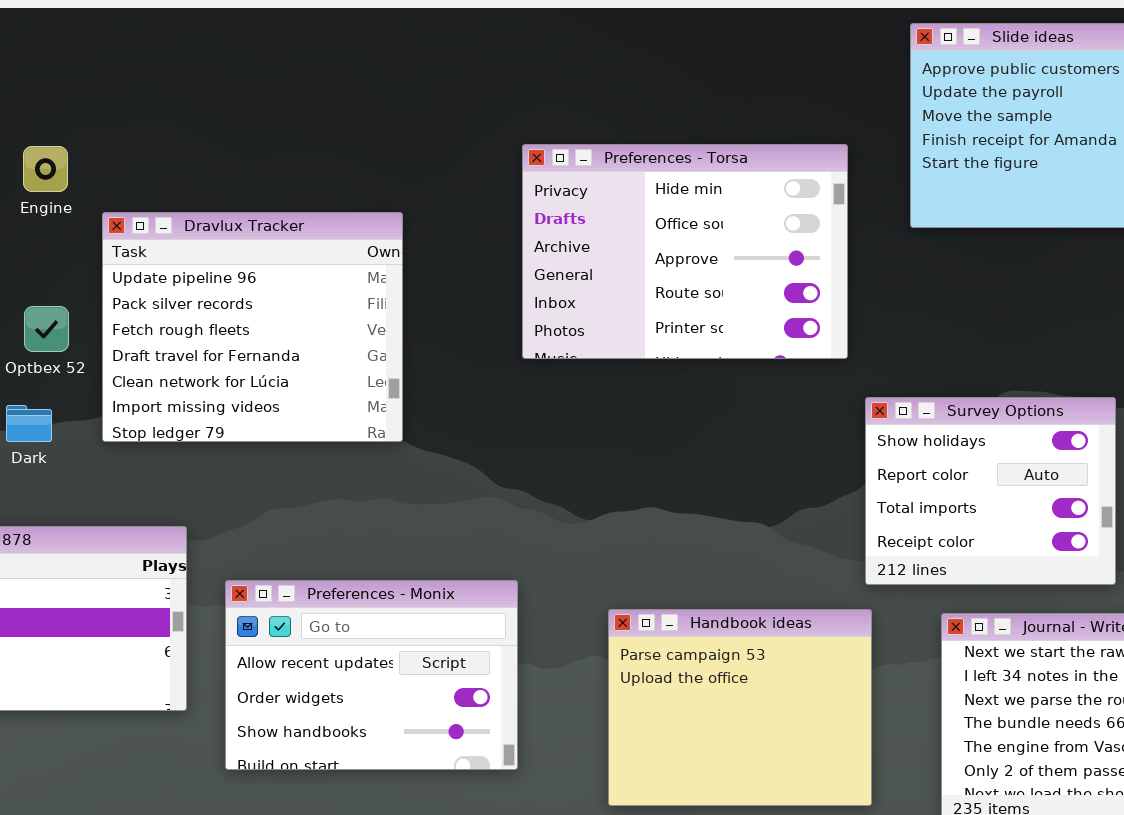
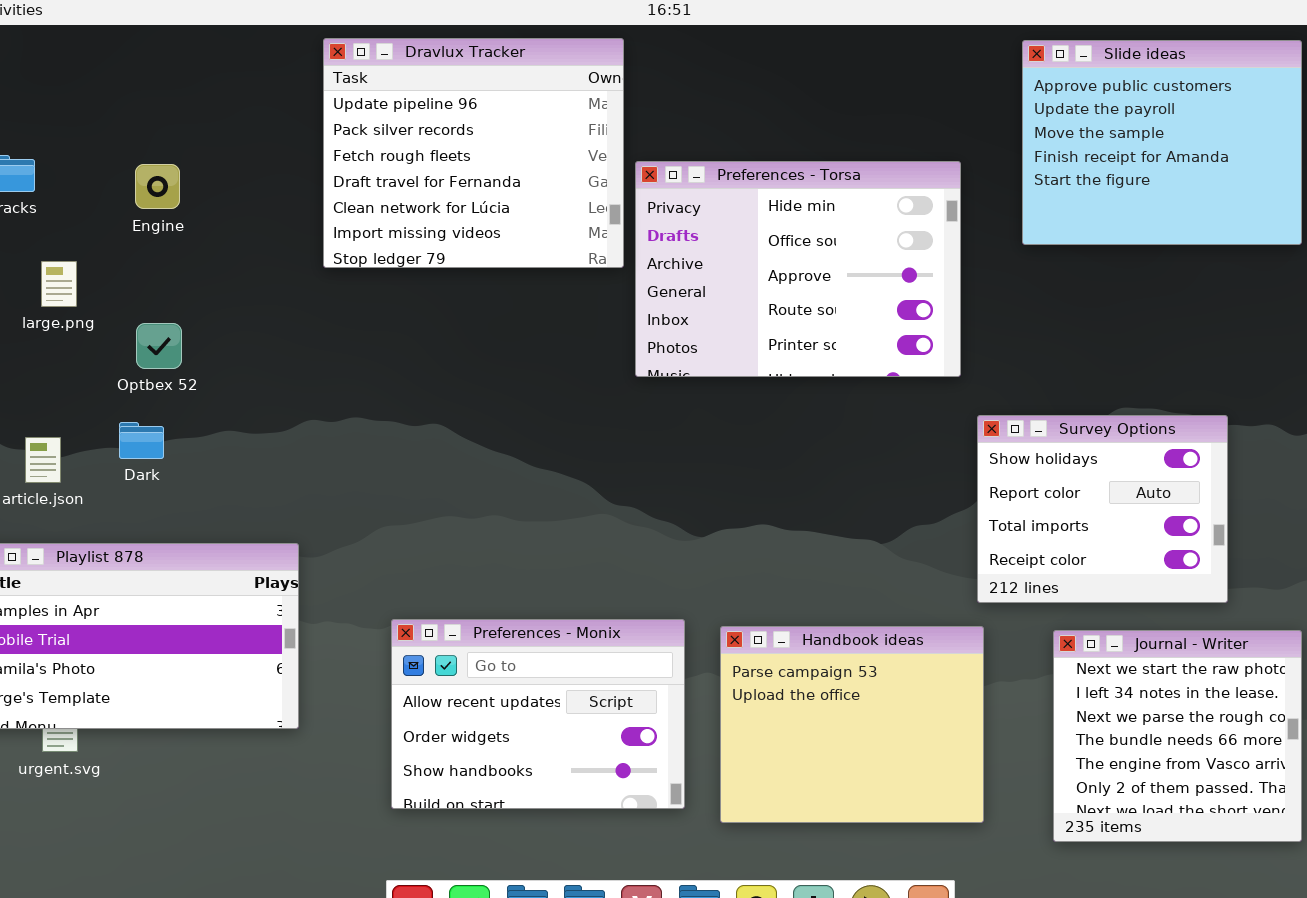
Dravlux Tracker: [102,212,403,442] -> [323,38,624,268], moved
Preferences - Monix: [225,580,518,770] -> [391,619,685,809], moved

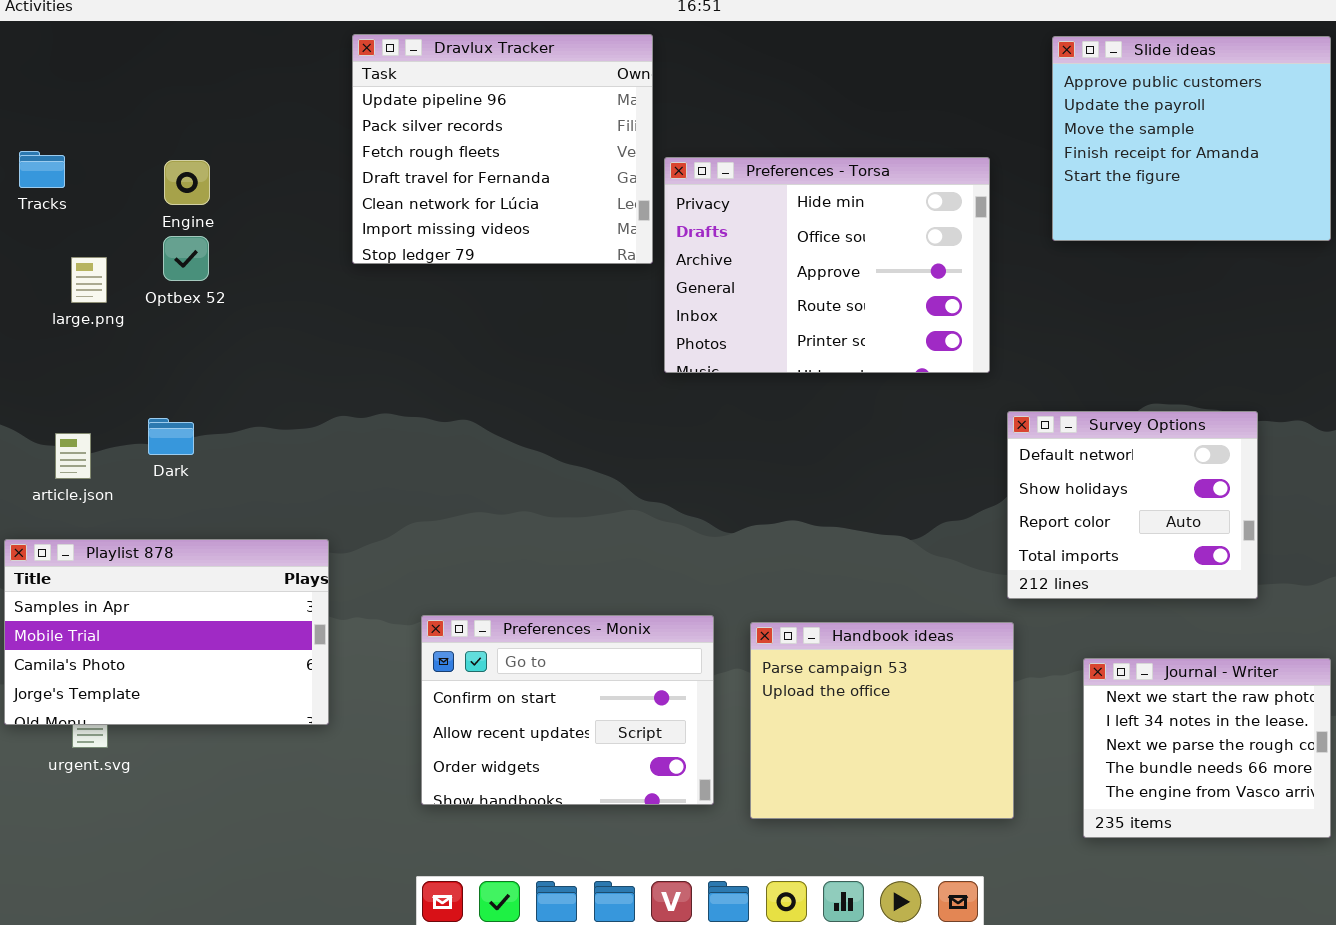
Optbex 52: [136,323,182,369] -> [163,236,209,281], moved
Survey Options: [977,415,1228,603] -> [1007,411,1258,599], scrolled up 1 row
Preferences - Monix: [391,619,685,809] -> [421,615,714,805], scrolled up 1 row
Journal - Writer: [1053,630,1302,842] -> [1083,658,1331,838], resized

